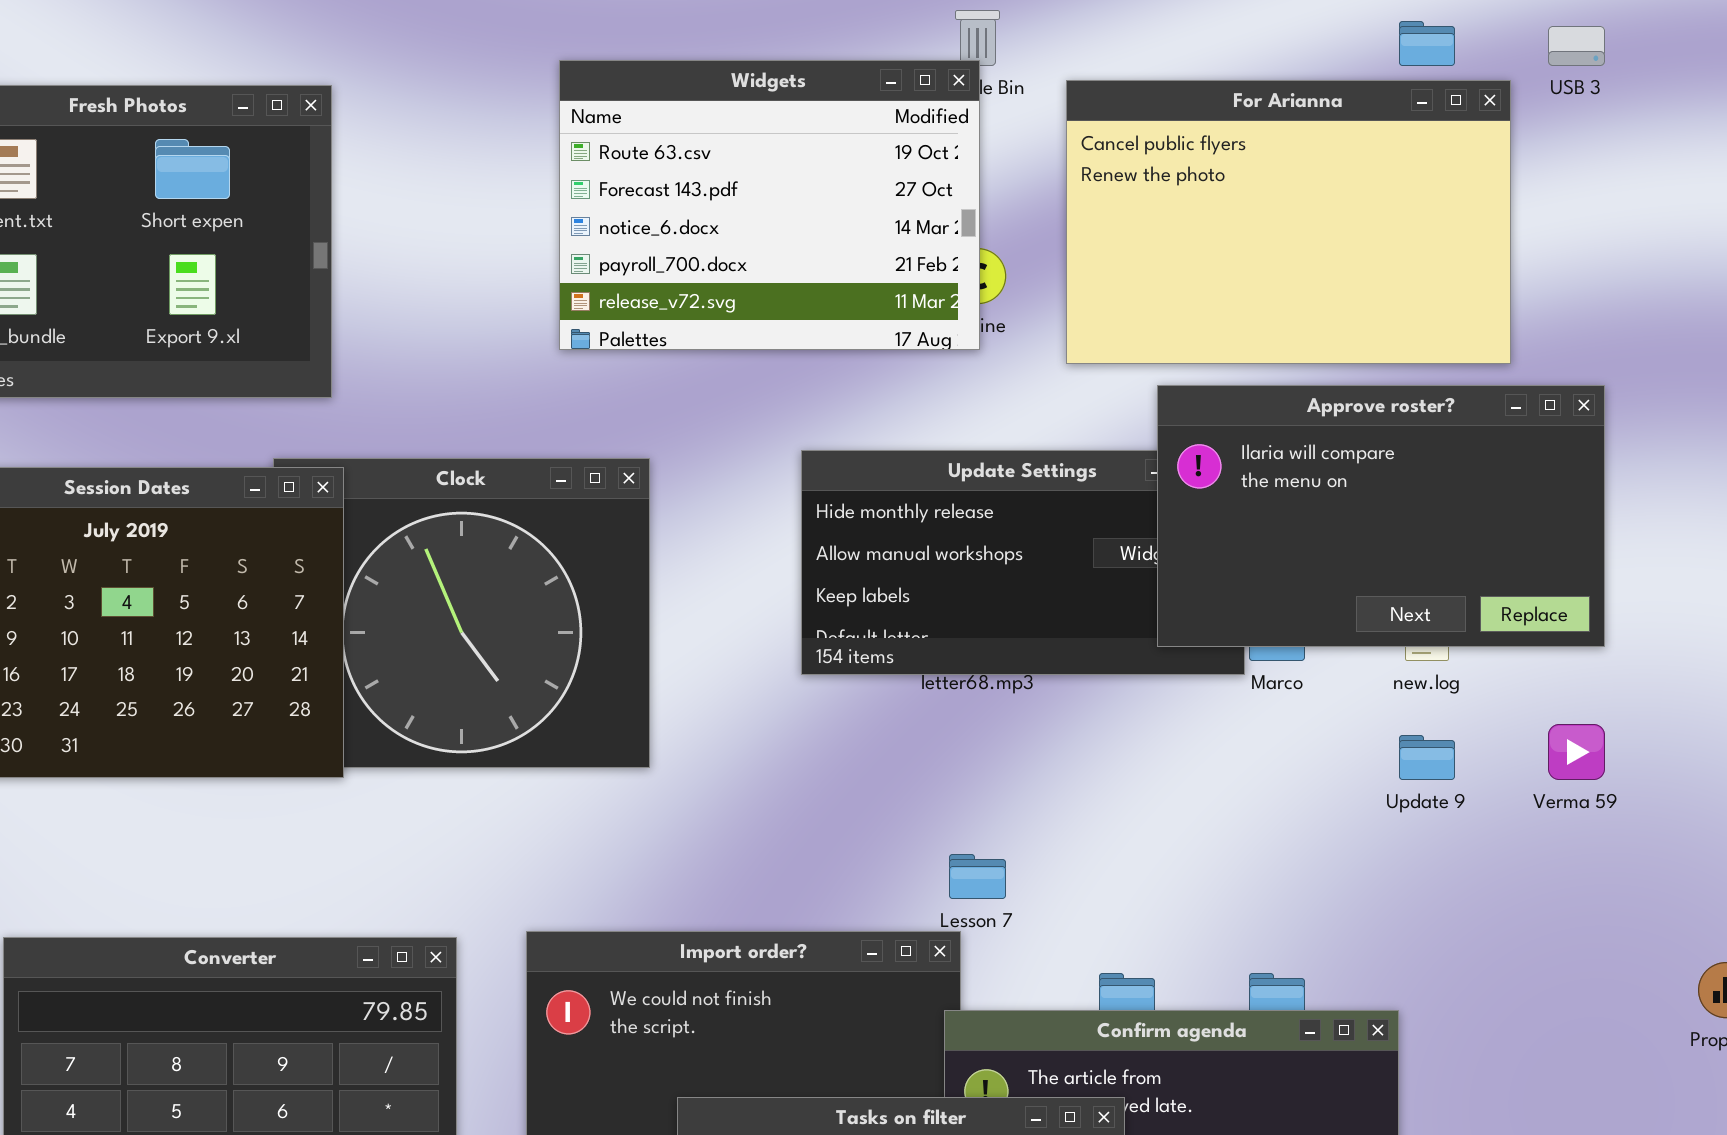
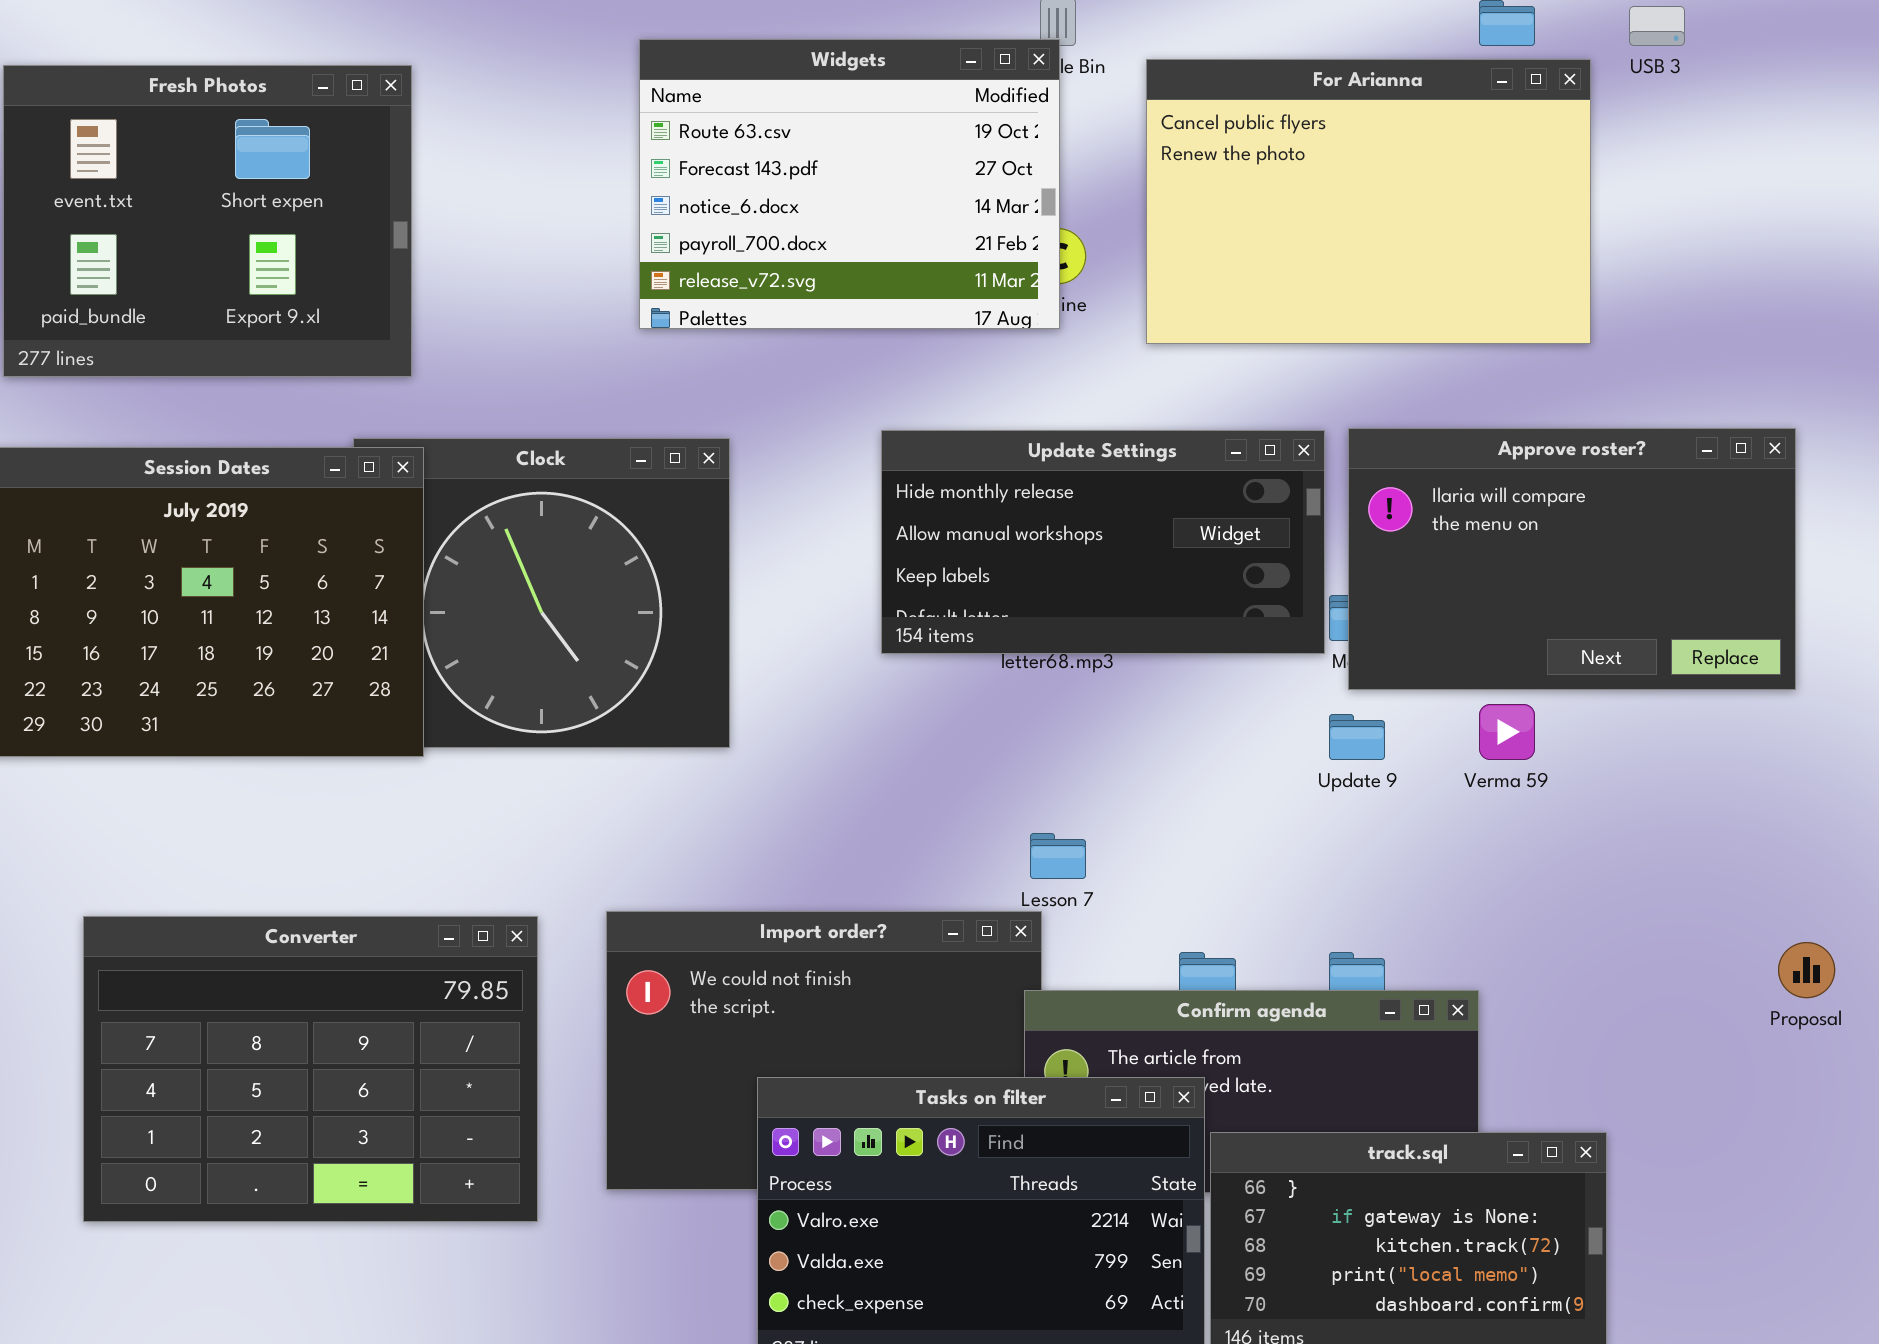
Approve roster?: [1157,385,1605,647] -> [1348,428,1796,690], moved
Verma 59: [1548,724,1605,780] -> [1479,704,1535,760], moved
Update 9: [1399,735,1455,780] -> [1329,714,1385,760], moved

